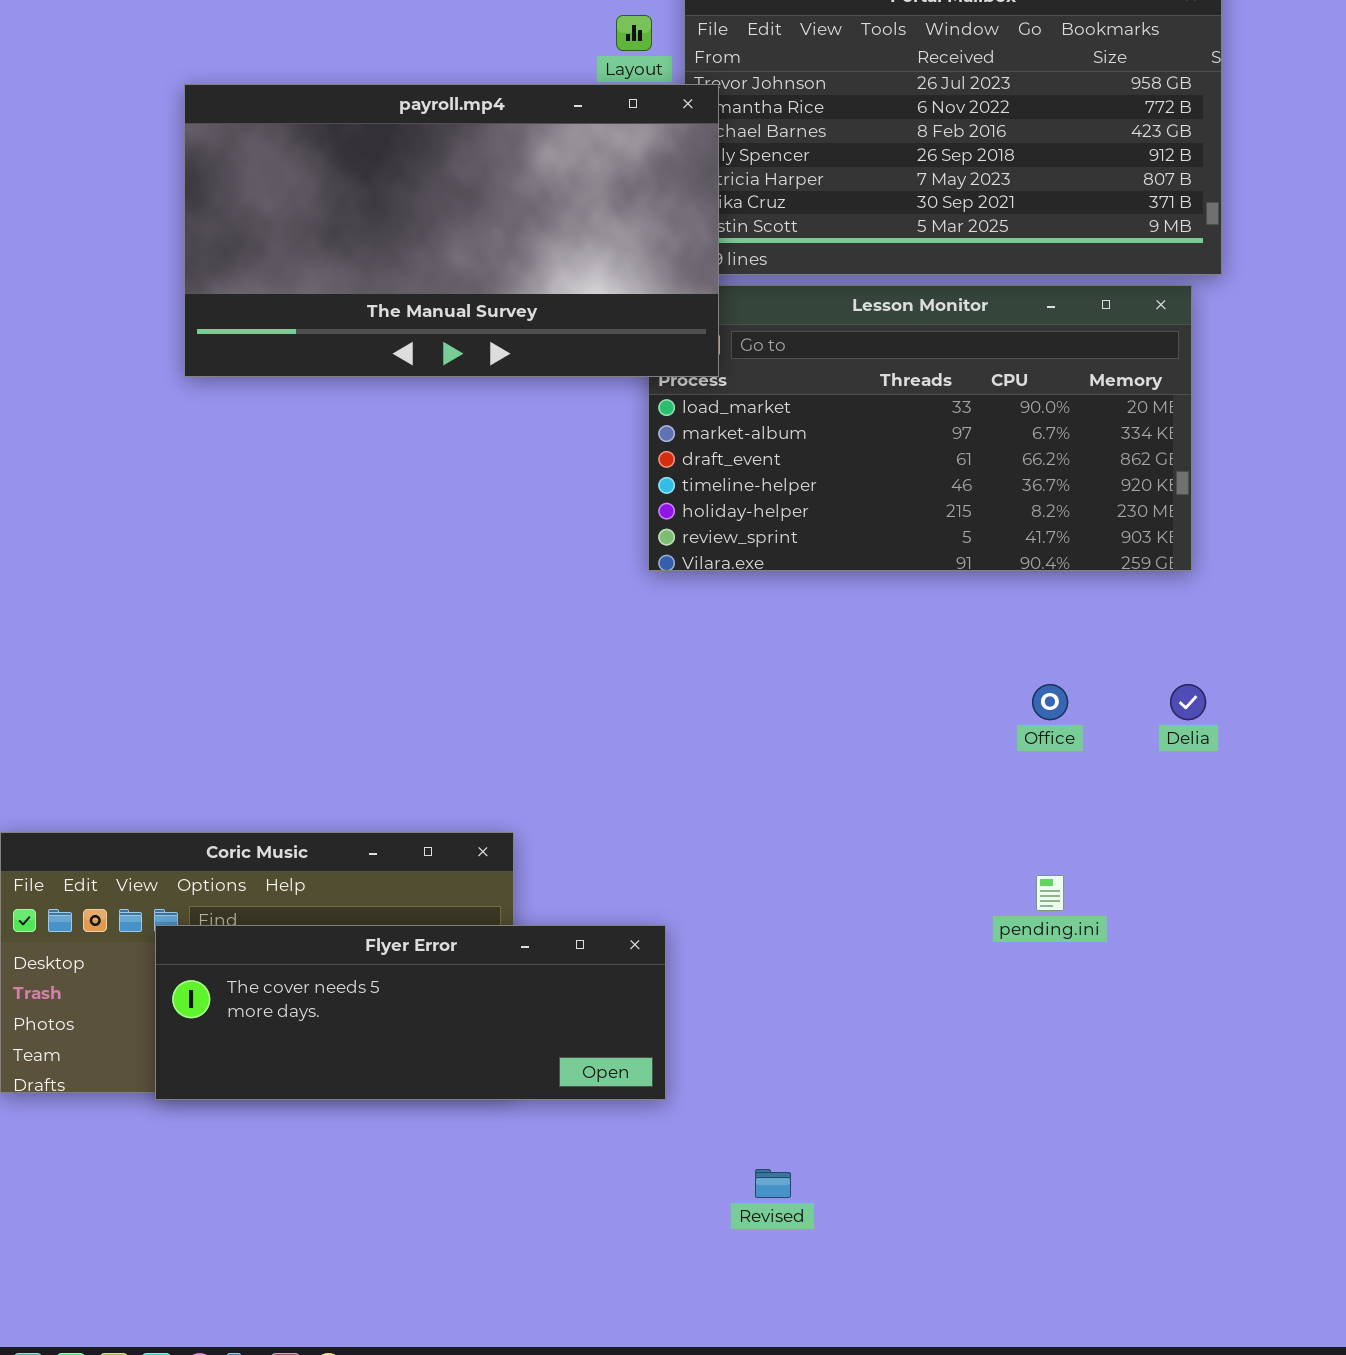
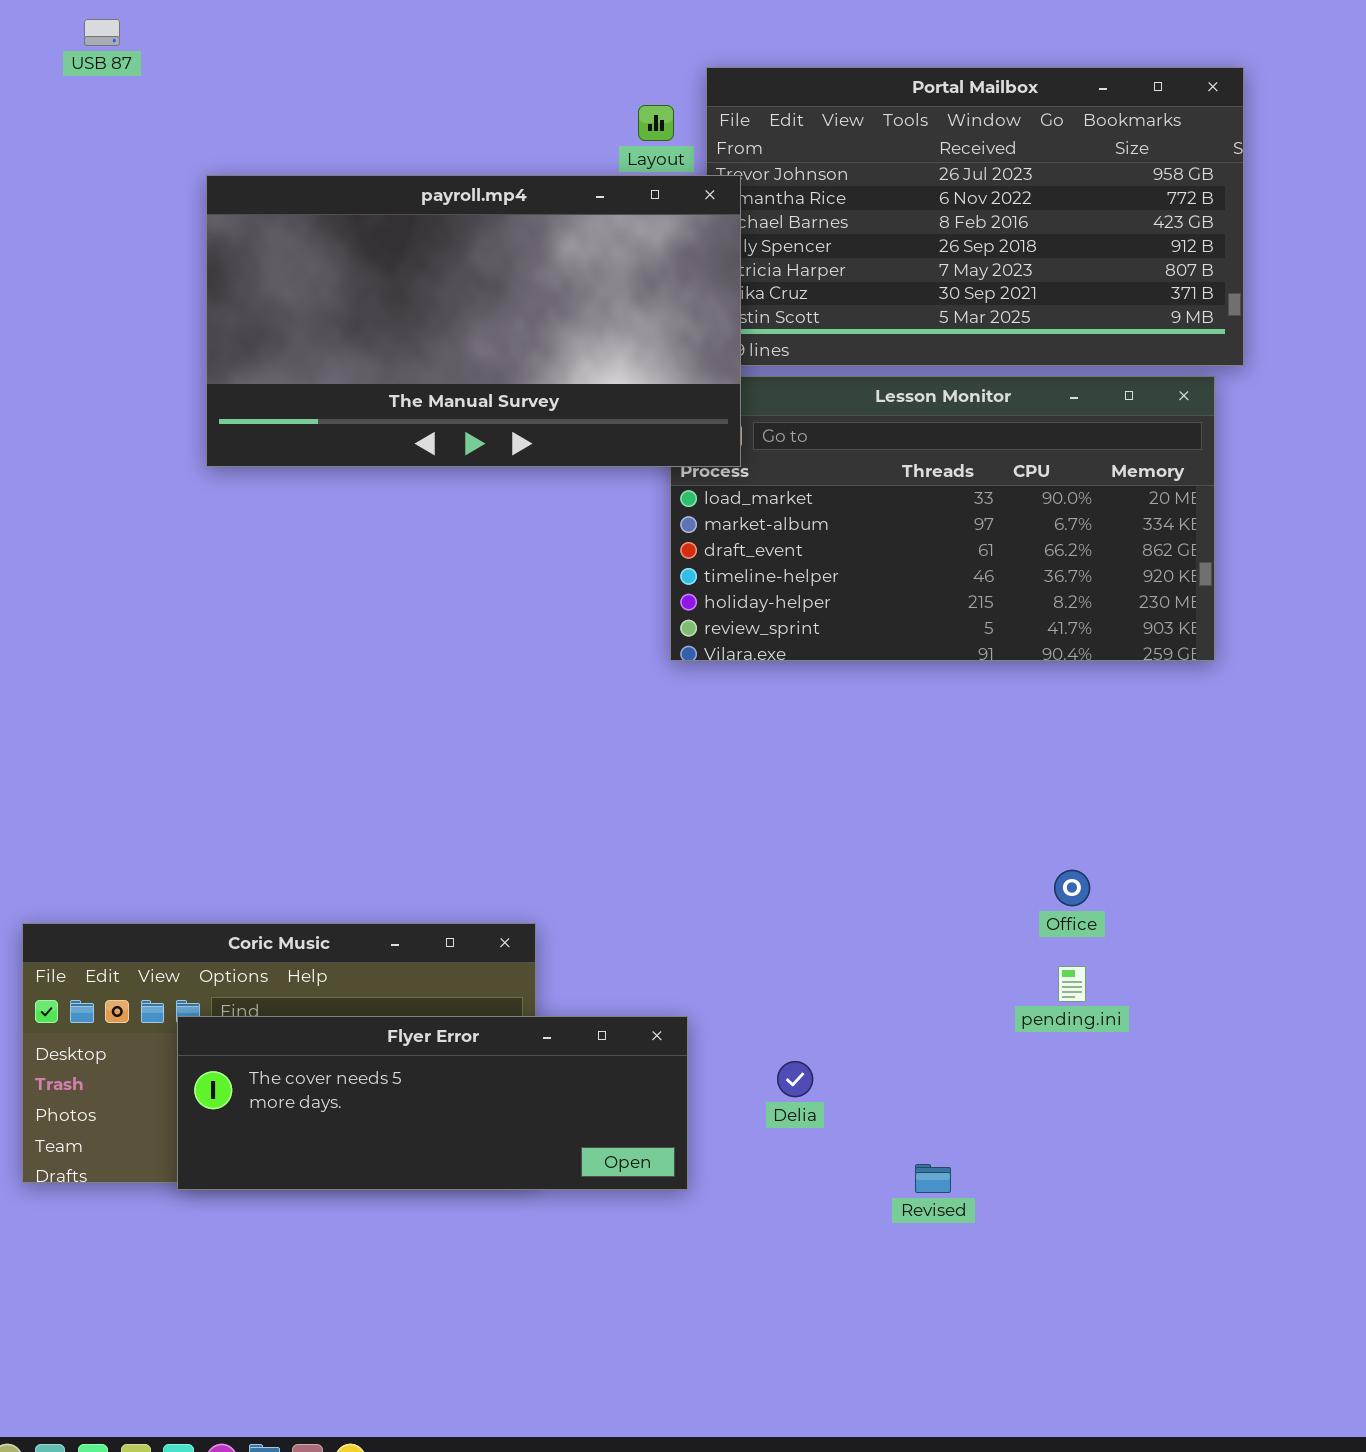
Office: [1032,684,1068,720] -> [1054,870,1090,906], moved
Delia: [1170,684,1206,720] -> [777,1061,813,1097], moved
Revised: [755,1169,791,1198] -> [915,1164,951,1193], moved

